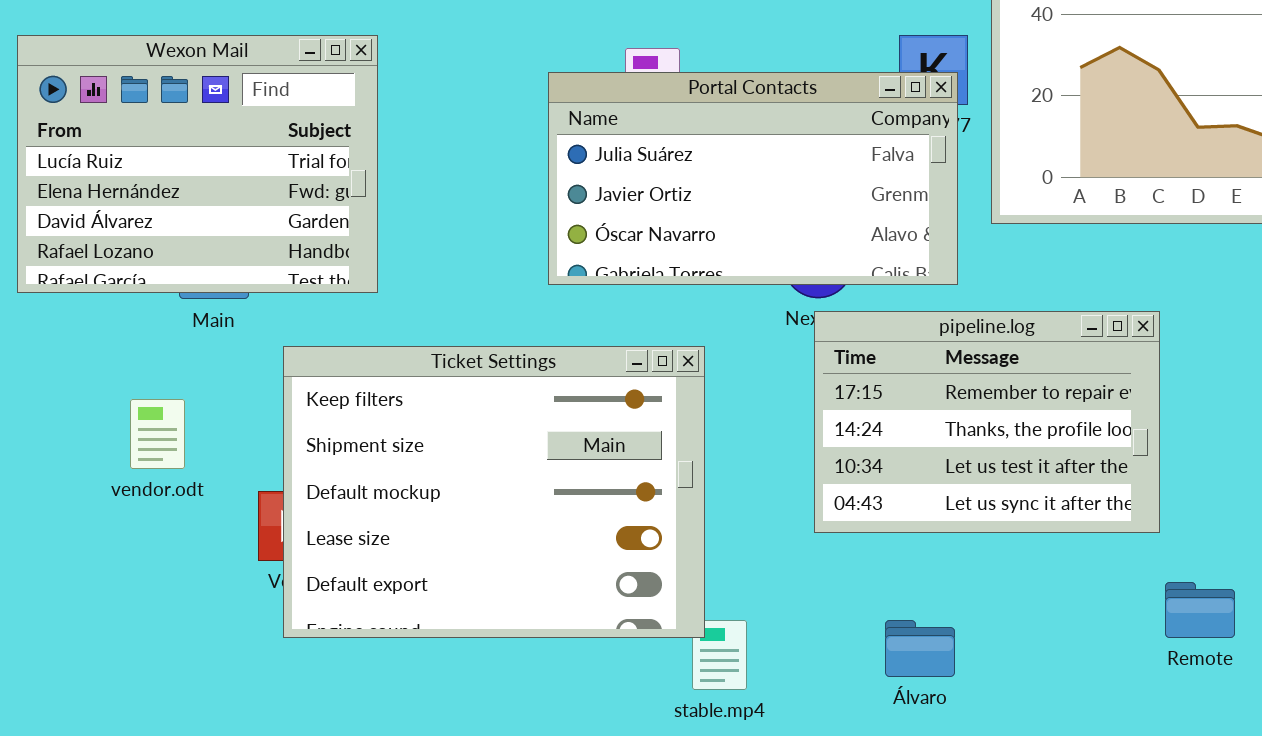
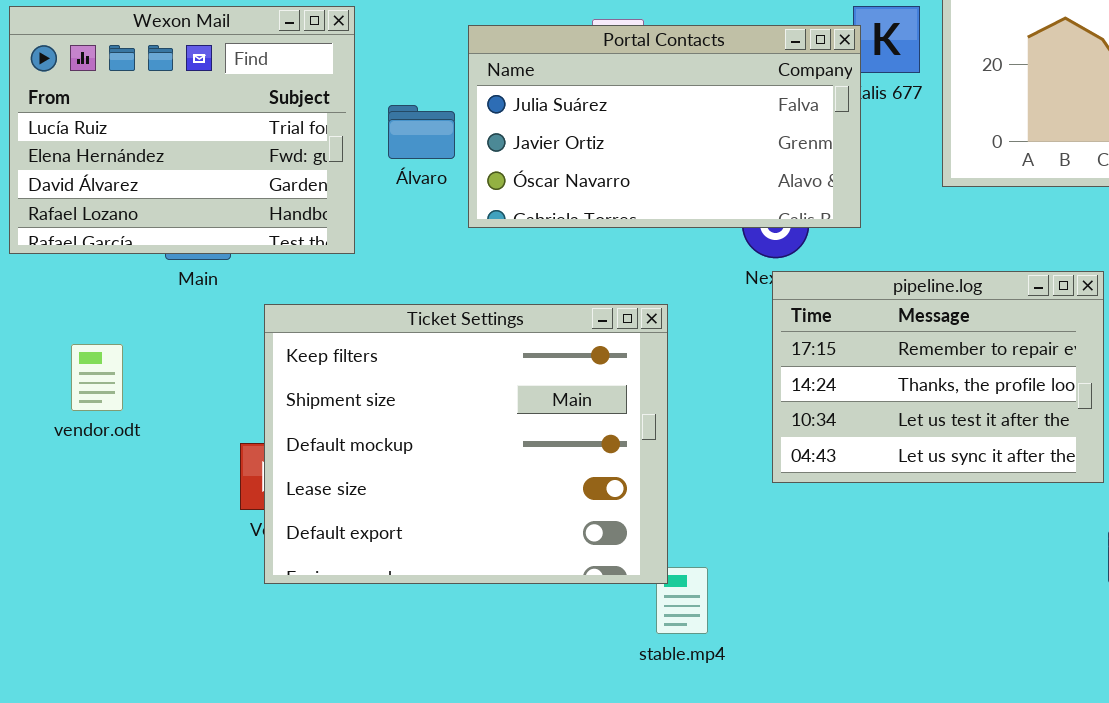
Portal Contacts: [548,72,958,285] -> [468,25,861,228], moved
vendor.odt: [130,399,185,469] -> [71,344,123,411], moved
Álvaro: [885,620,955,677] -> [388,105,455,159], moved

